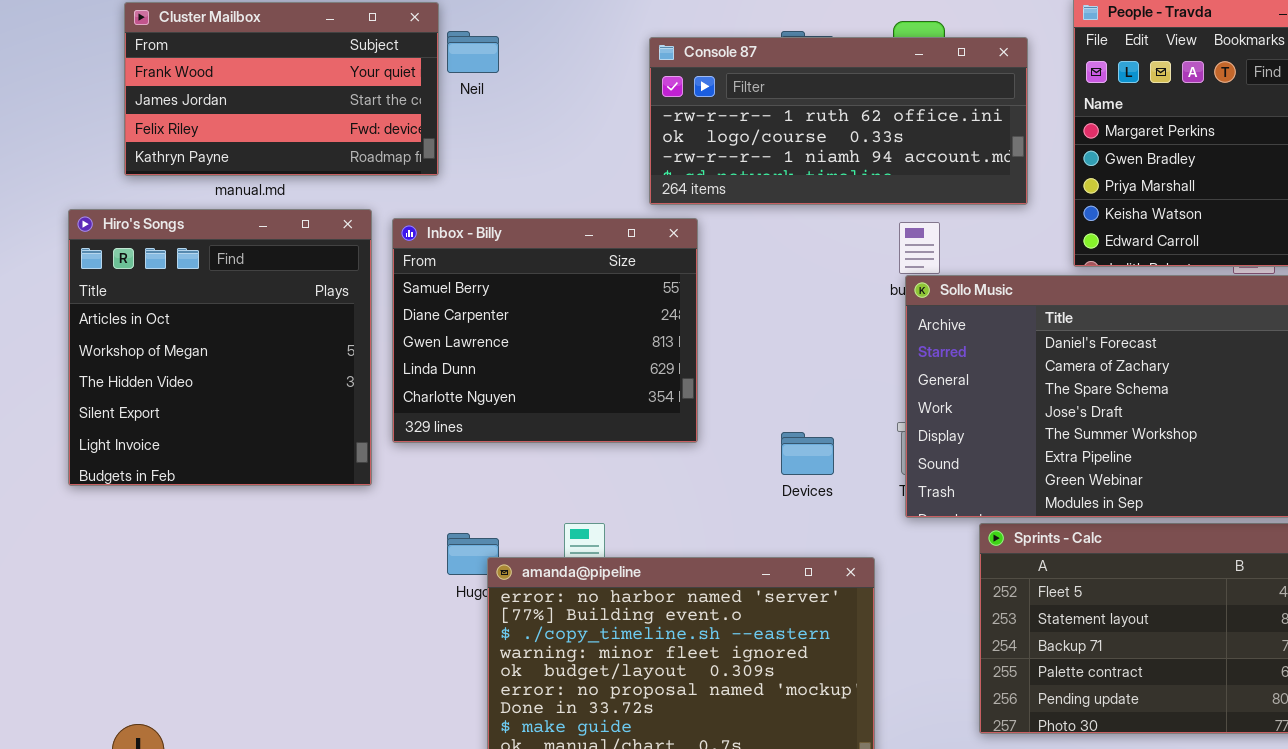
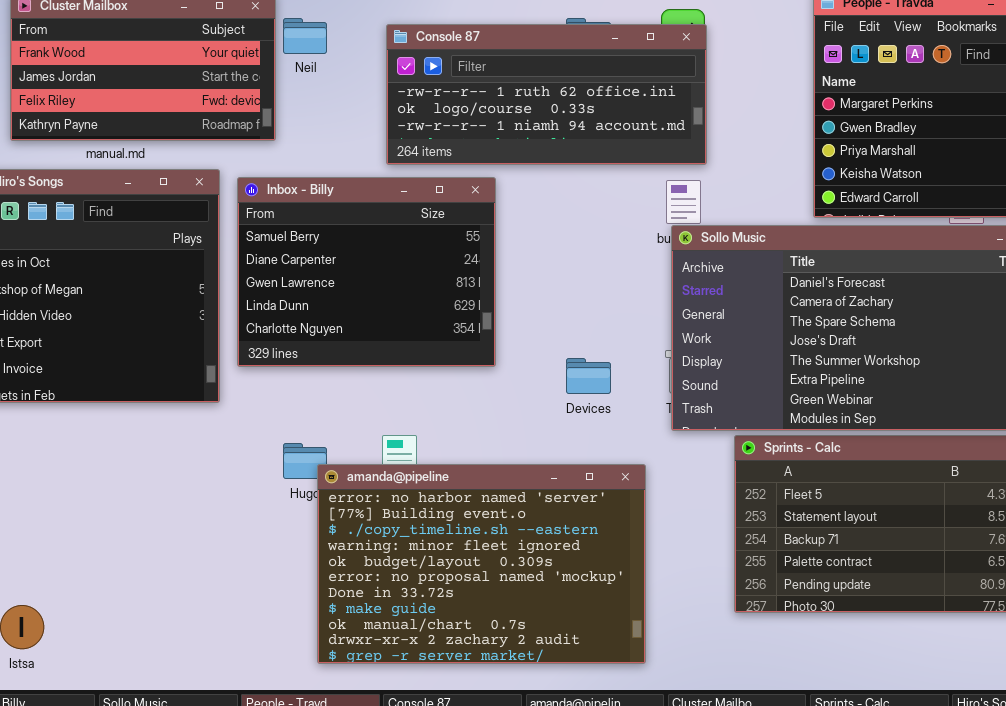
Console 87: [649,37,1028,205] -> [386,24,707,165], moved

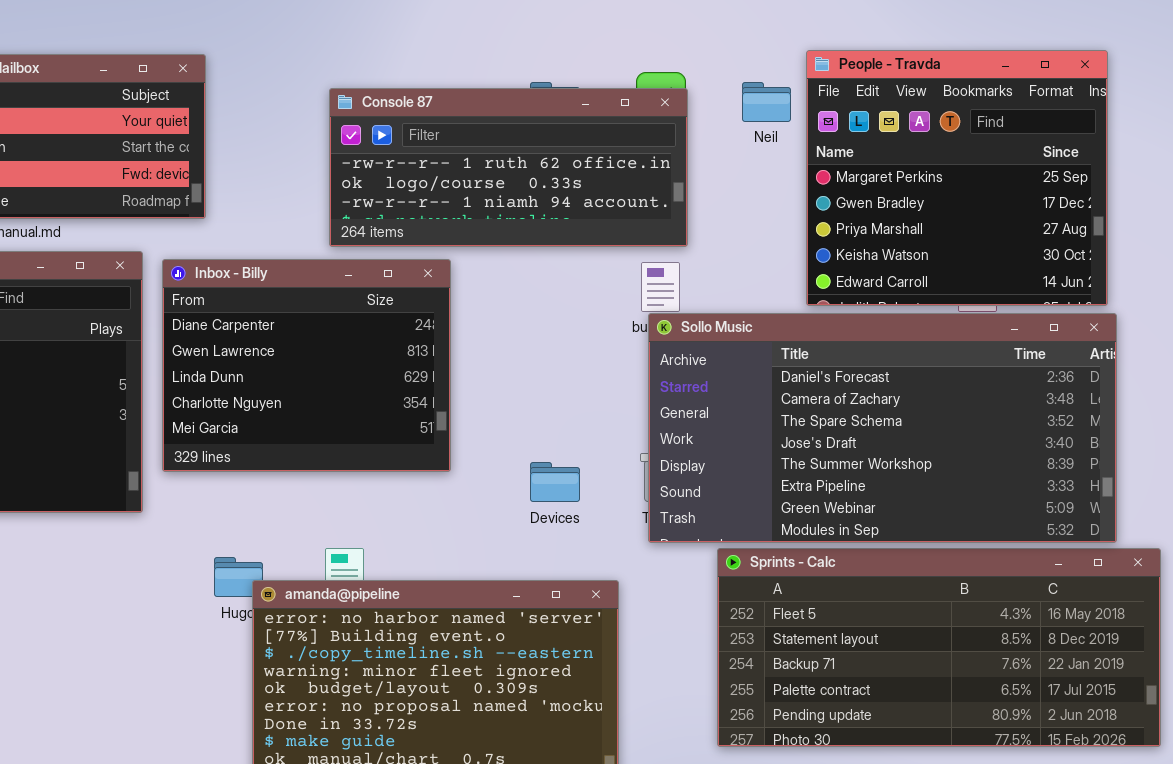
Neil: [283,18,327,54] -> [742,82,791,122], moved
Inbox - Billy: [237,177,496,367] -> [162,259,451,472], scrolled down 1 row

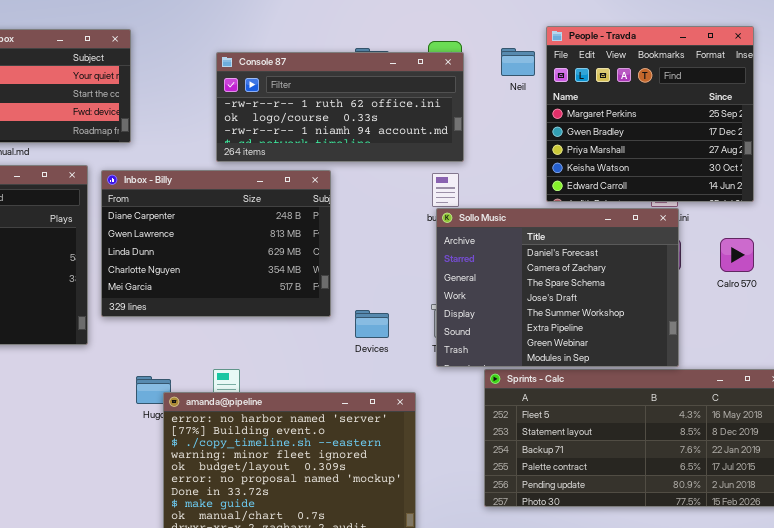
Inbox - Billy: [162,259,451,472] -> [101,170,331,317], resized
Sollo Music: [648,313,1117,543] -> [436,208,679,367], resized

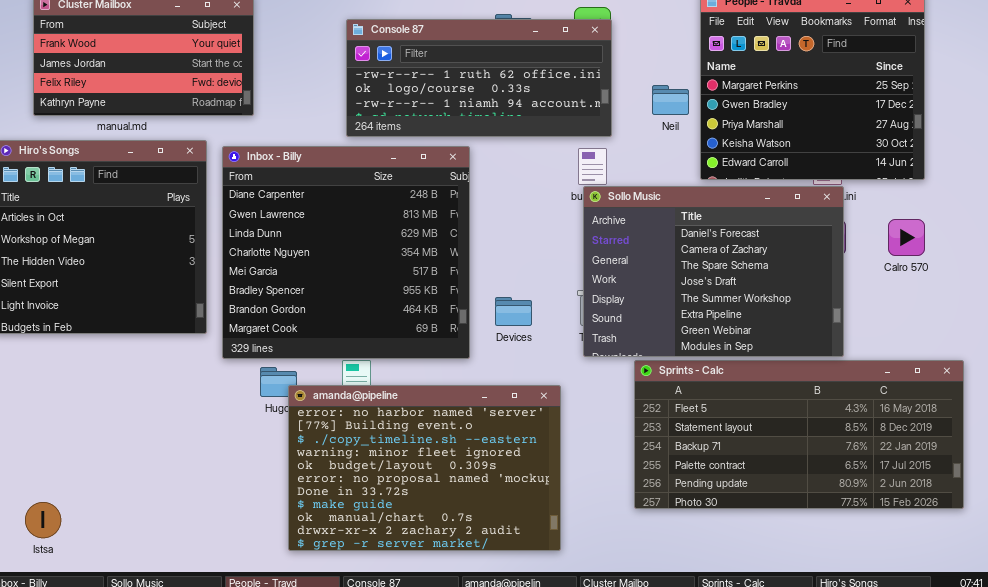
Neil: [501,48,535,76] -> [652,85,689,115], moved
Inbox - Billy: [101,170,331,317] -> [222,146,470,359], resized

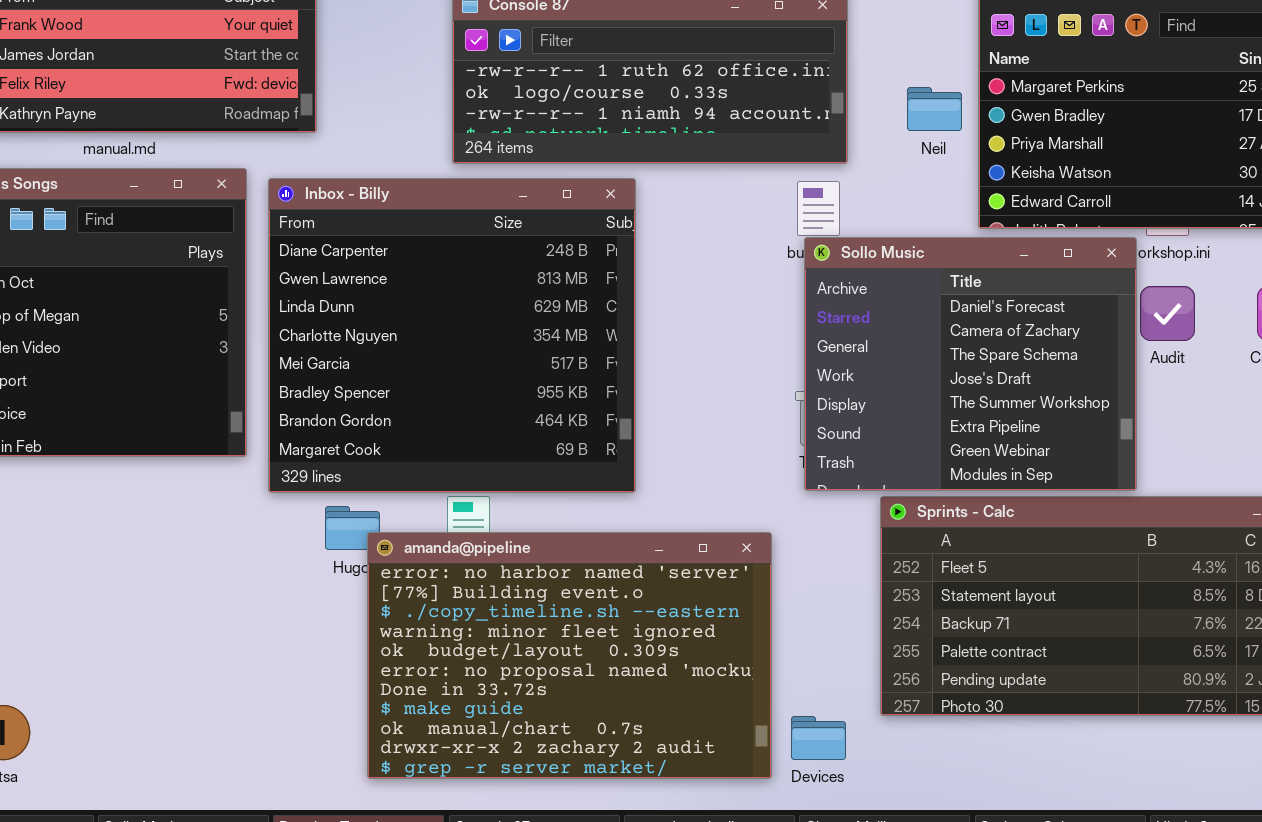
Sollo Music: [583,186,844,357] -> [804,237,1137,491], resized
Devices: [495,297,532,326] -> [791,716,846,760], moved

